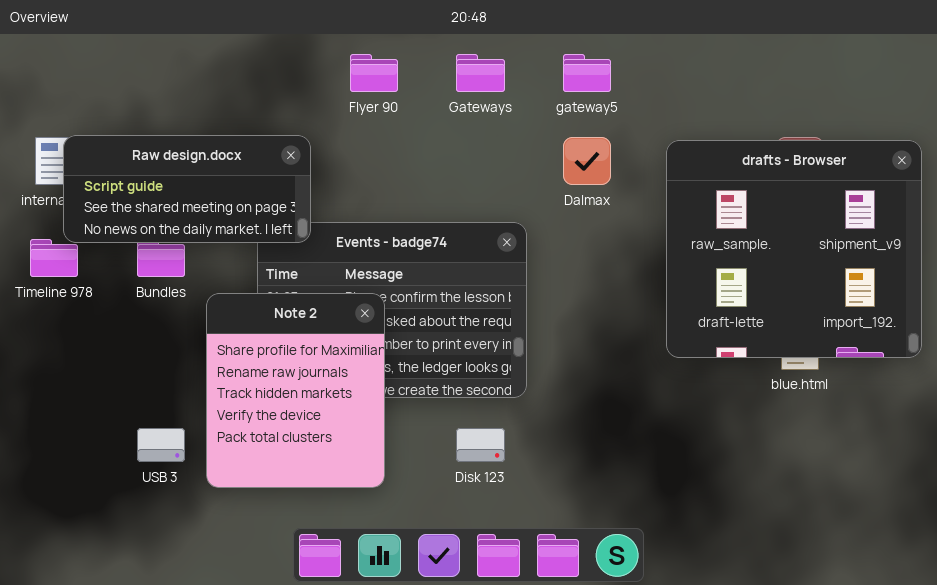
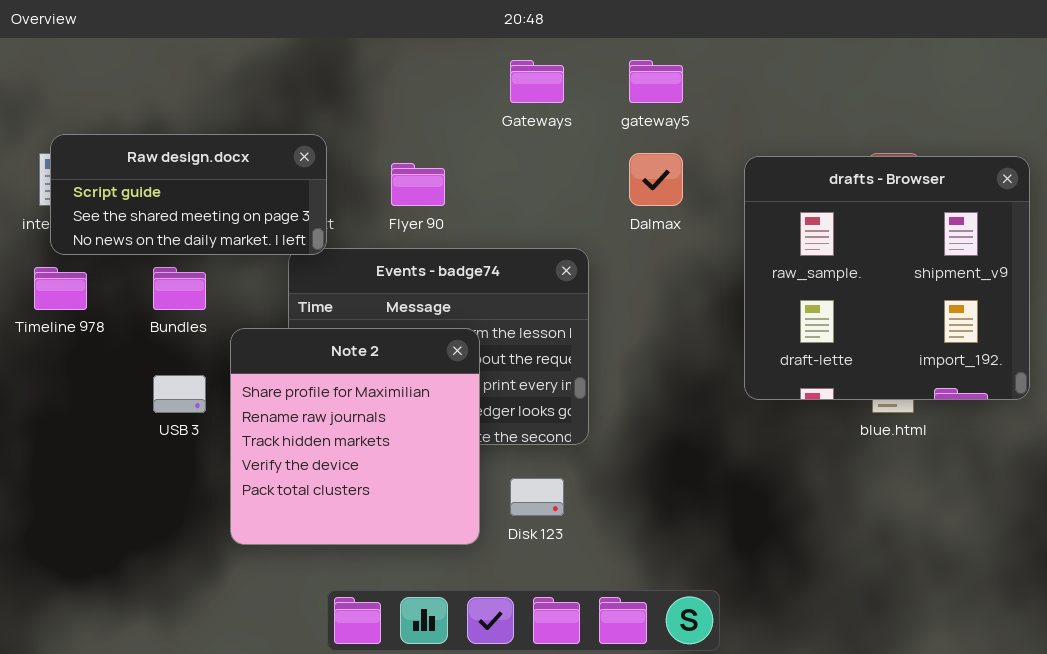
Flyer 90: [350,54,398,92] -> [391,163,445,206], moved
Raw design.docx: [63,135,311,243] -> [50,134,327,255], moved
Note 2: [206,293,385,488] -> [230,328,480,545], resized
USB 3: [137,428,185,462] -> [153,375,206,413], moved

